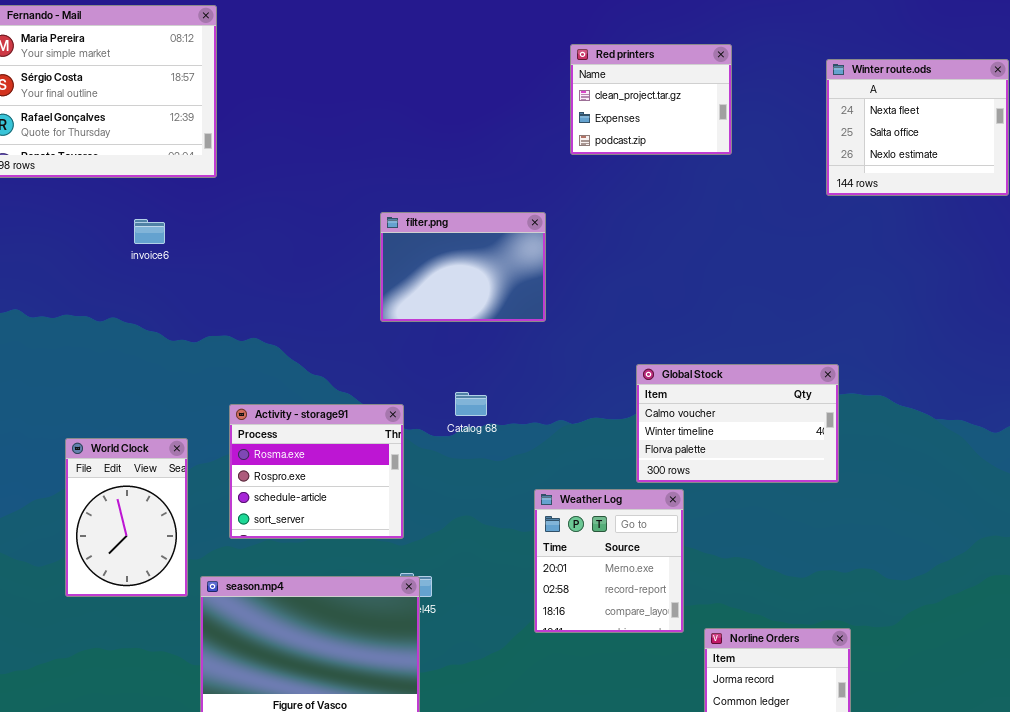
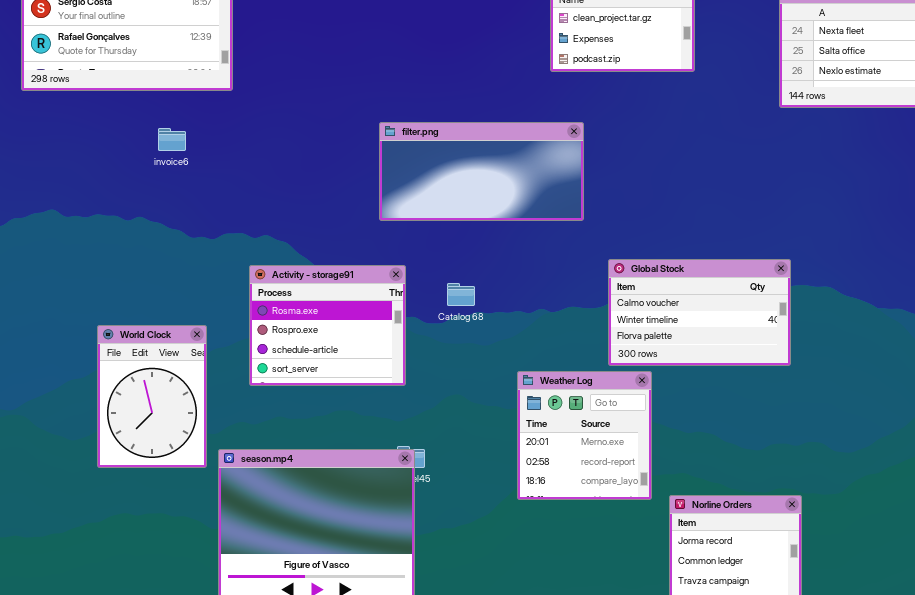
filter.png: [380,212,546,322] -> [379,122,584,221], resized
Activity - storage91: [229,404,404,539] -> [249,265,406,386], moved

